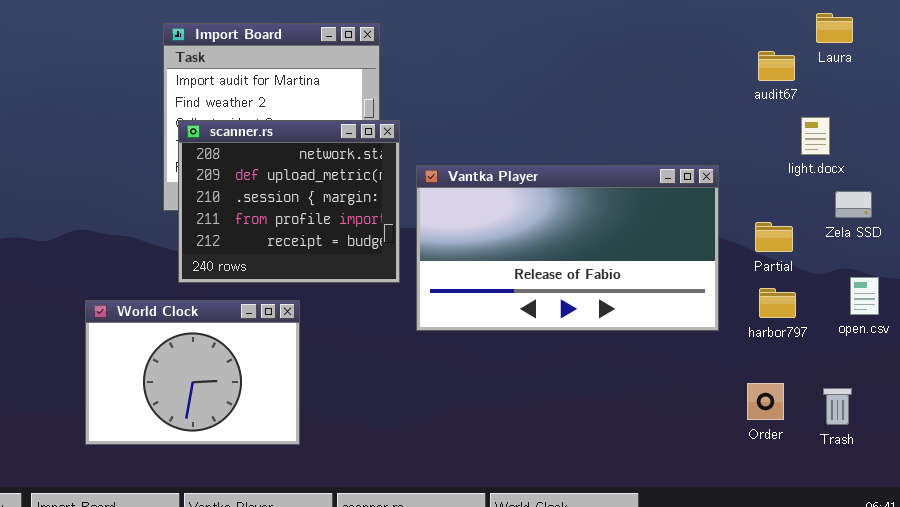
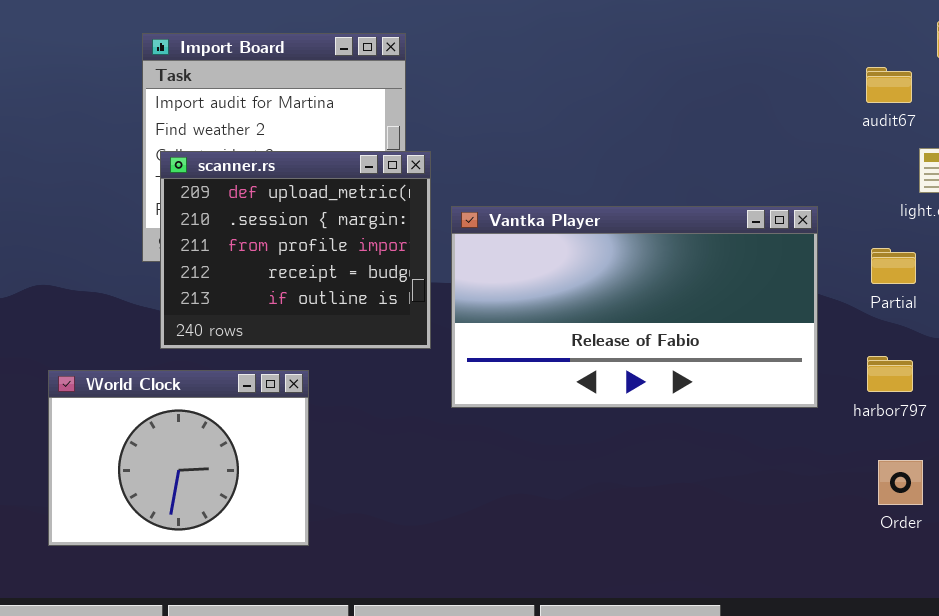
scanner.rs: [178,120,400,283] -> [160,151,431,349], scrolled down 1 row
Partial: [755,222,793,252] -> [871,248,916,284], moved
Order: [747,383,784,420] -> [878,460,923,505], moved

